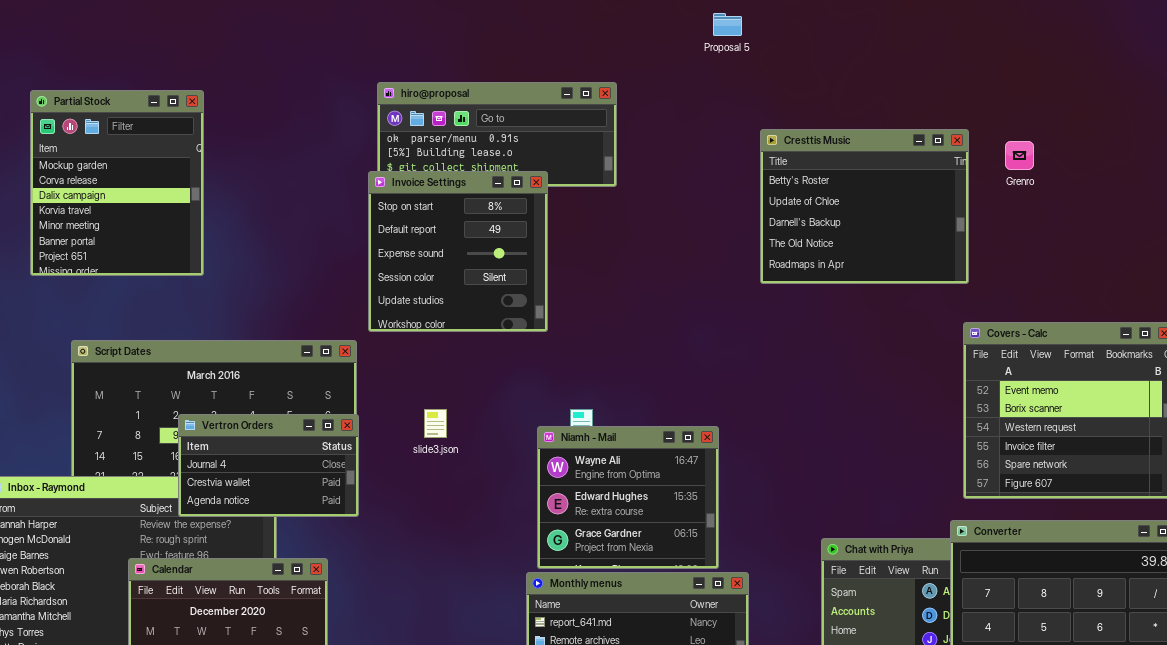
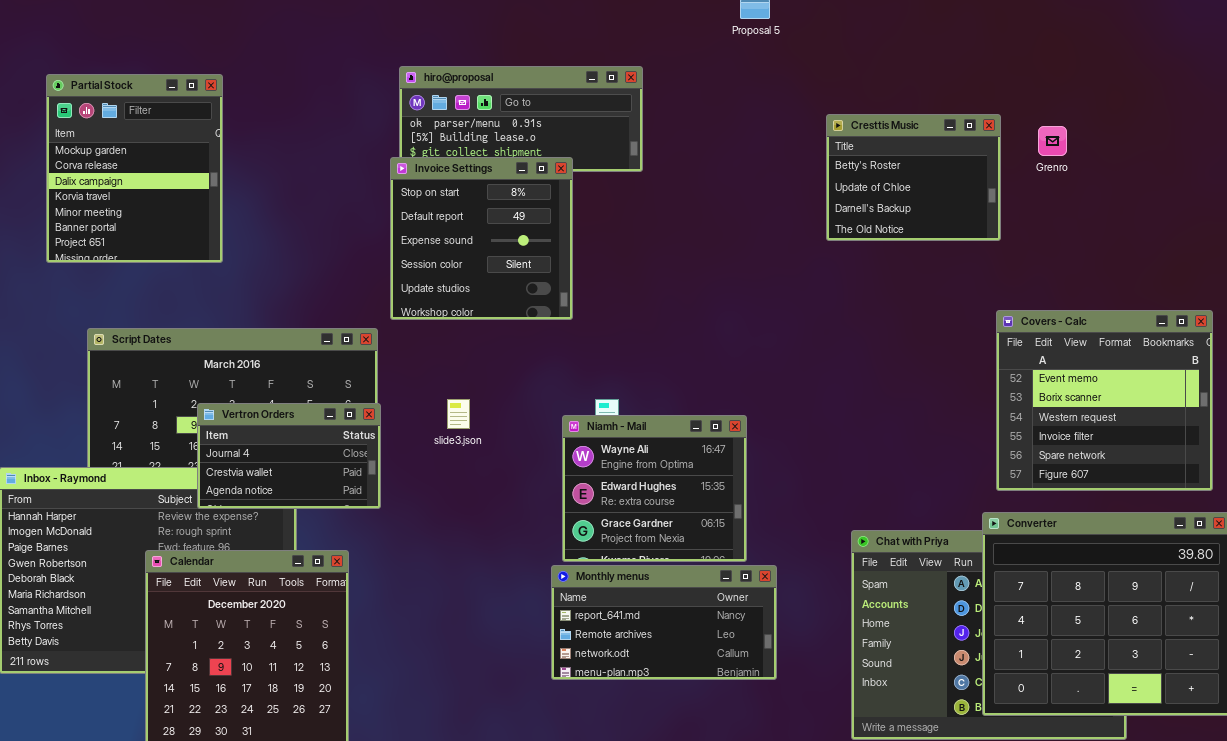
Cresttis Music: [760,129,969,284] -> [826,114,1001,241], resized

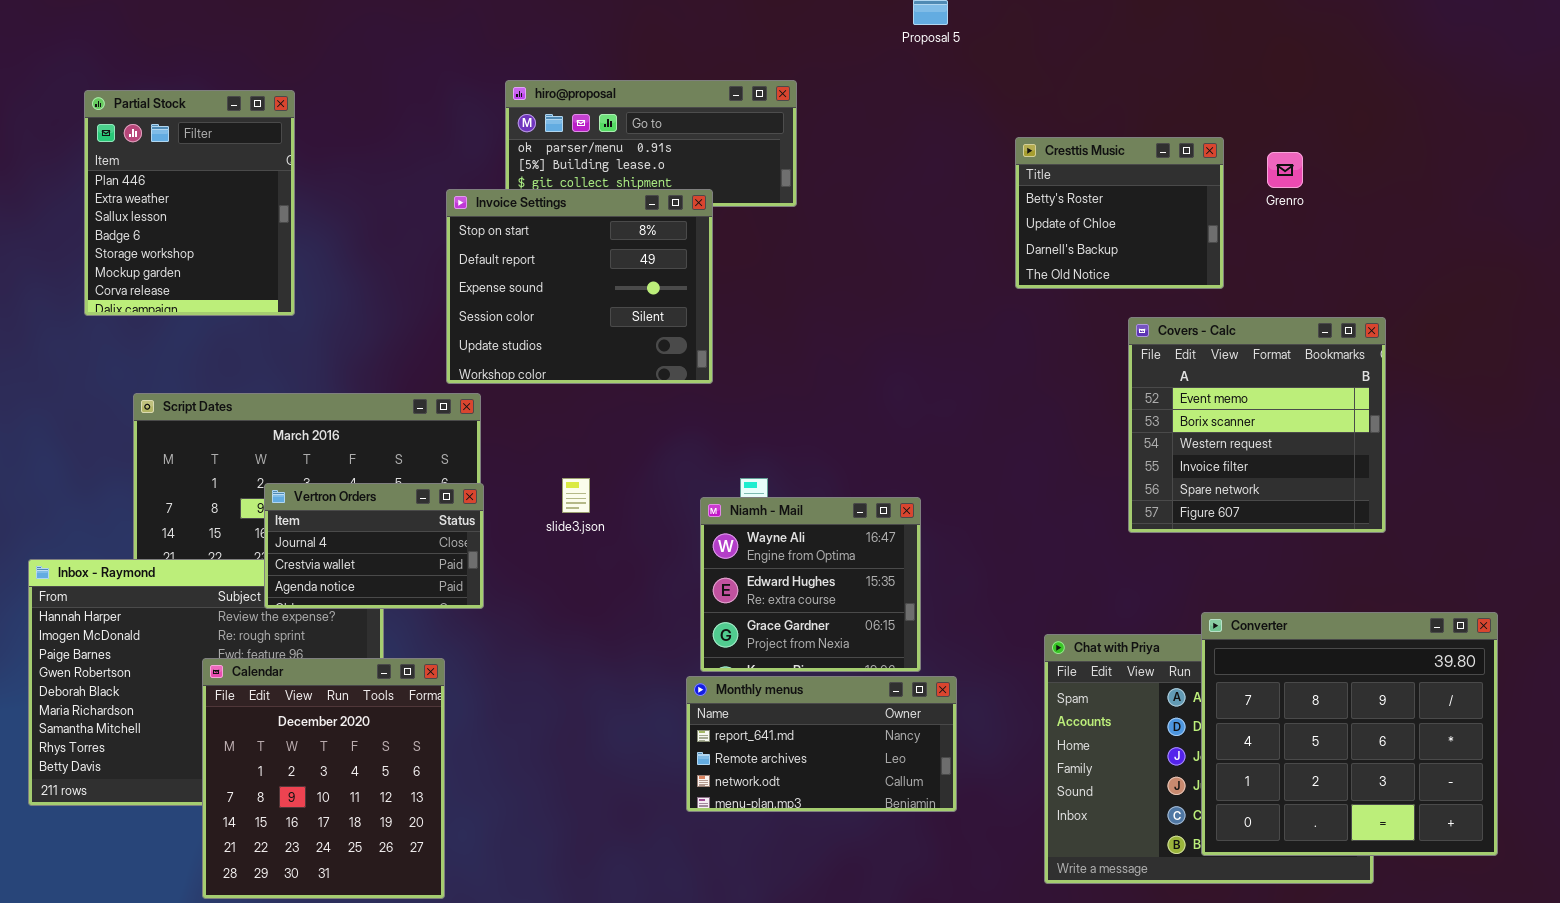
Partial Stock: [46,74,223,263] -> [84,90,295,316], scrolled up 5 rows
Invoice Settings: [390,157,573,320] -> [446,189,713,384], resized
Covers - Calc: [996,310,1213,491] -> [1128,317,1386,533], moved

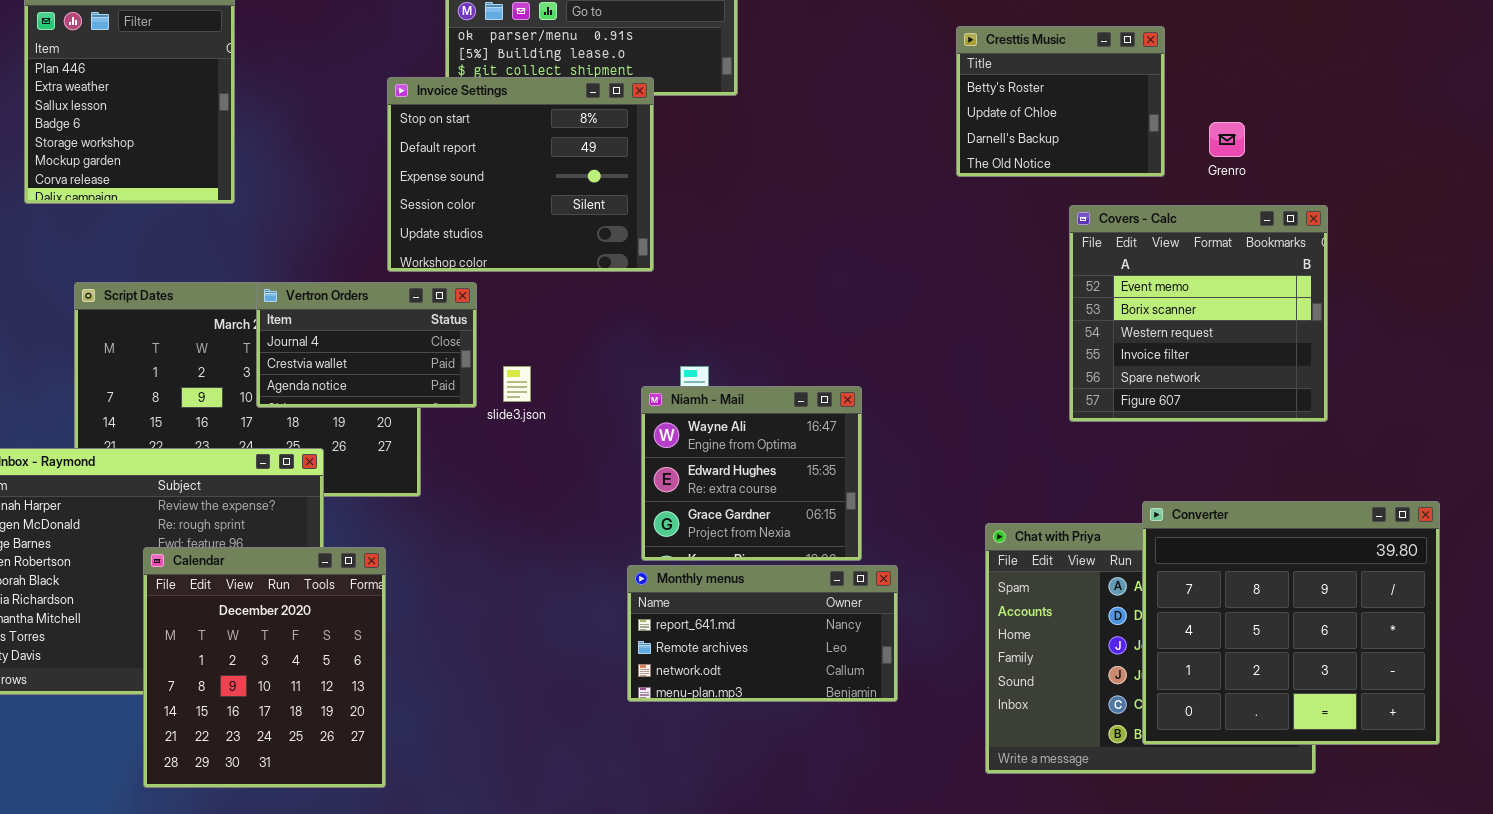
Grenro: [1267,152,1303,188] -> [1209,122,1245,157], moved
Vertron Orders: [264,483,484,609] -> [256,282,477,408], moved

